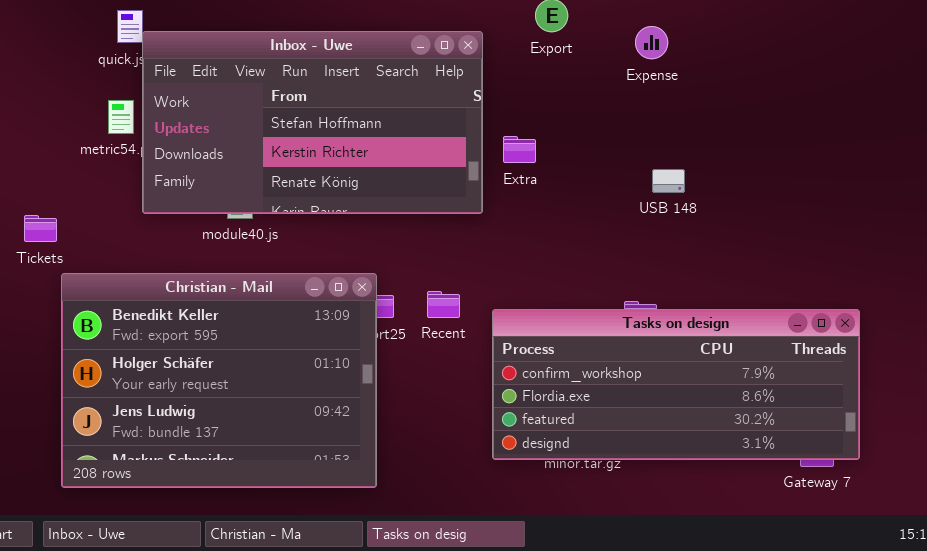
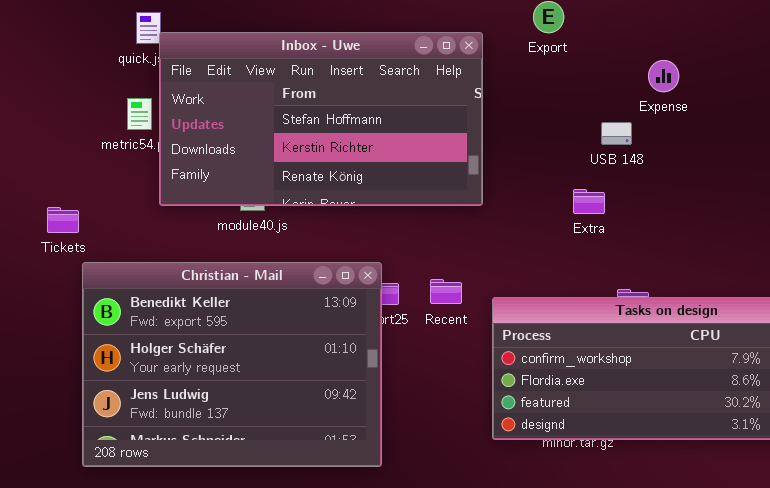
Expense: [635,26,668,59] -> [648,60,679,92], moved
Extra: [503,136,536,163] -> [573,189,605,214], moved
USB 148: [652,169,685,193] -> [601,122,632,145], moved

